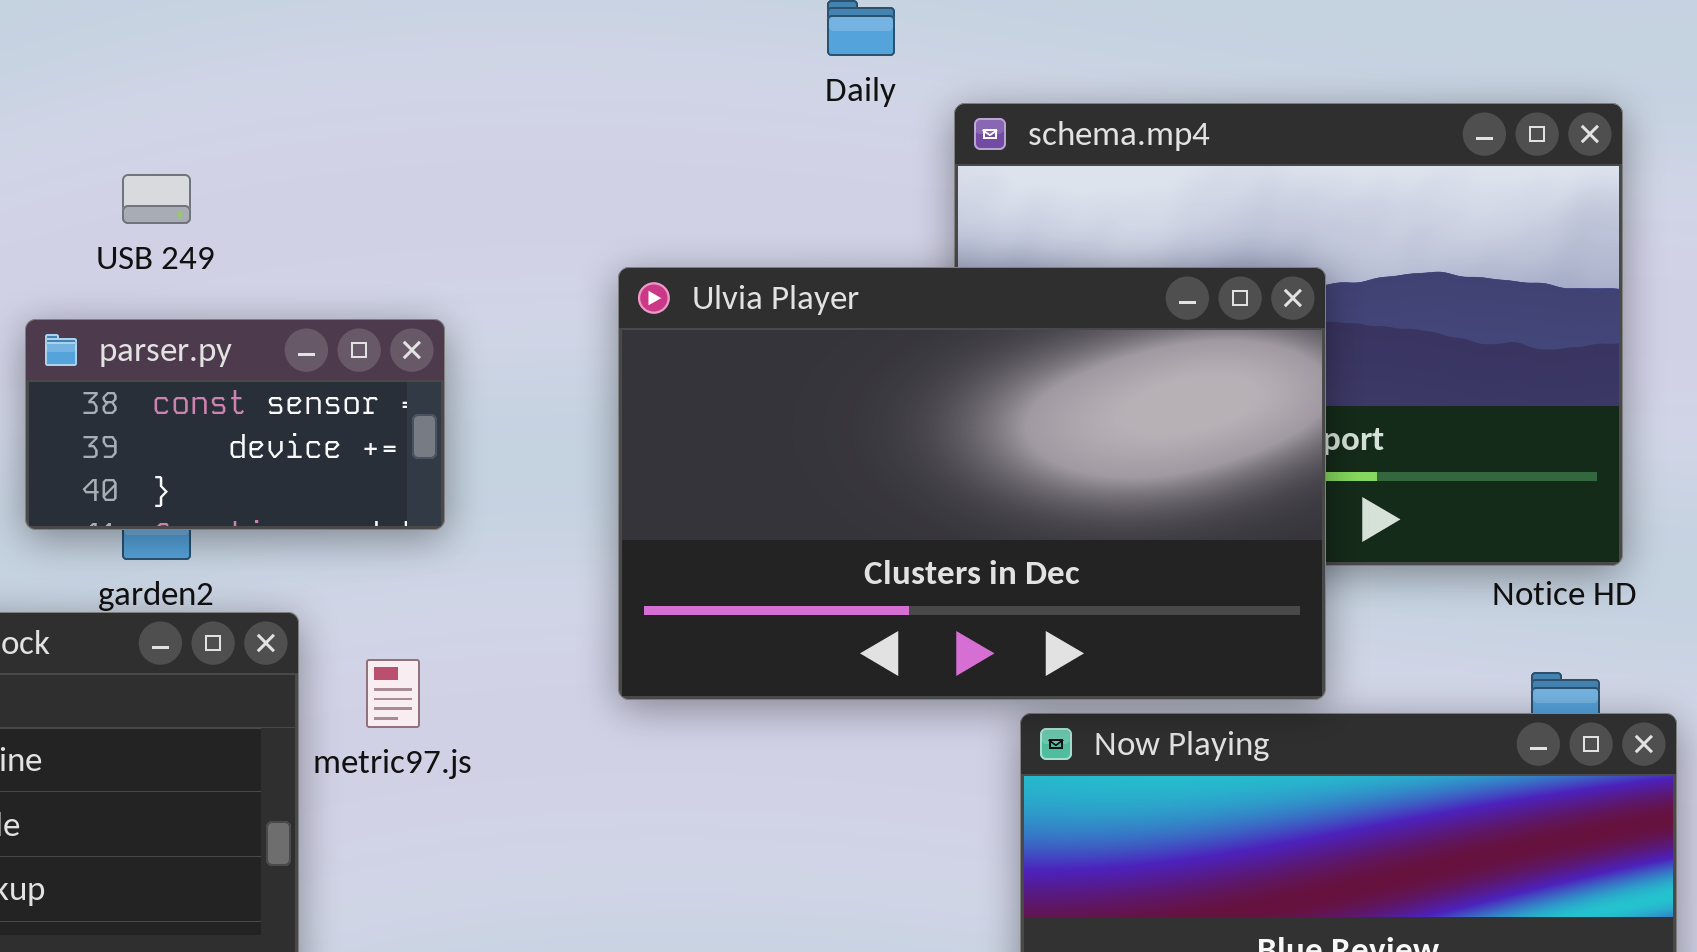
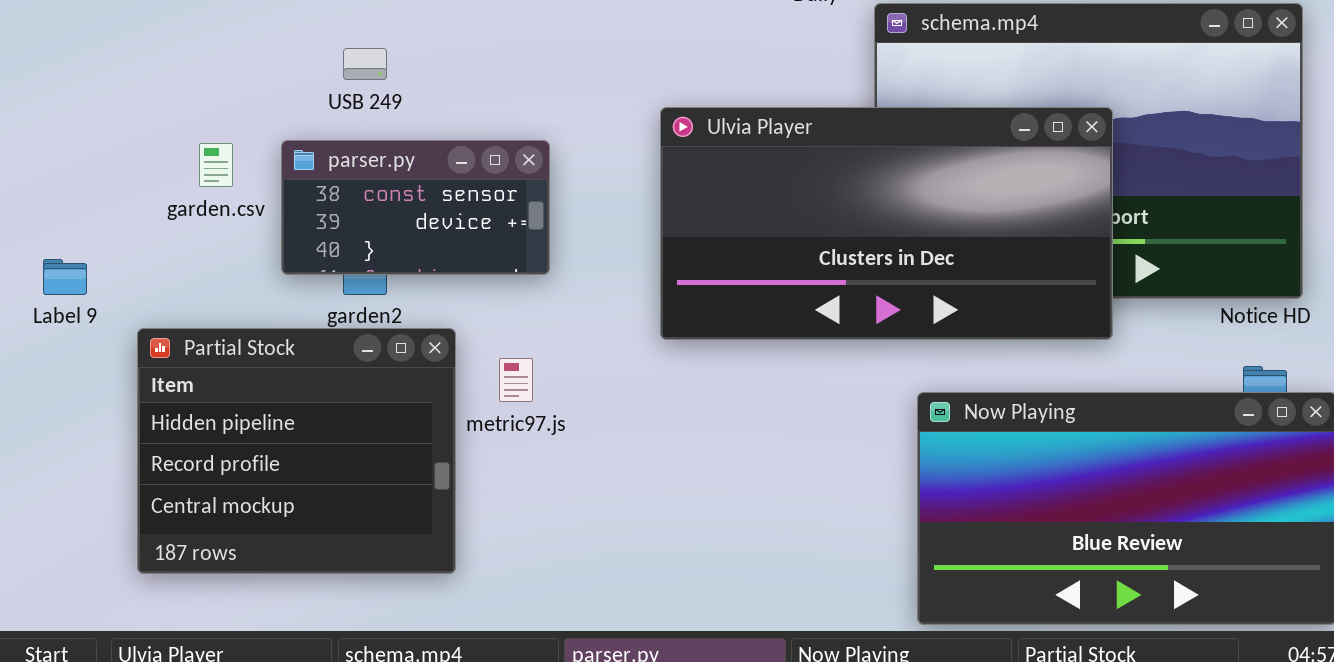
Ulvia Player: [618,267,1326,700] -> [660,107,1113,340], resized

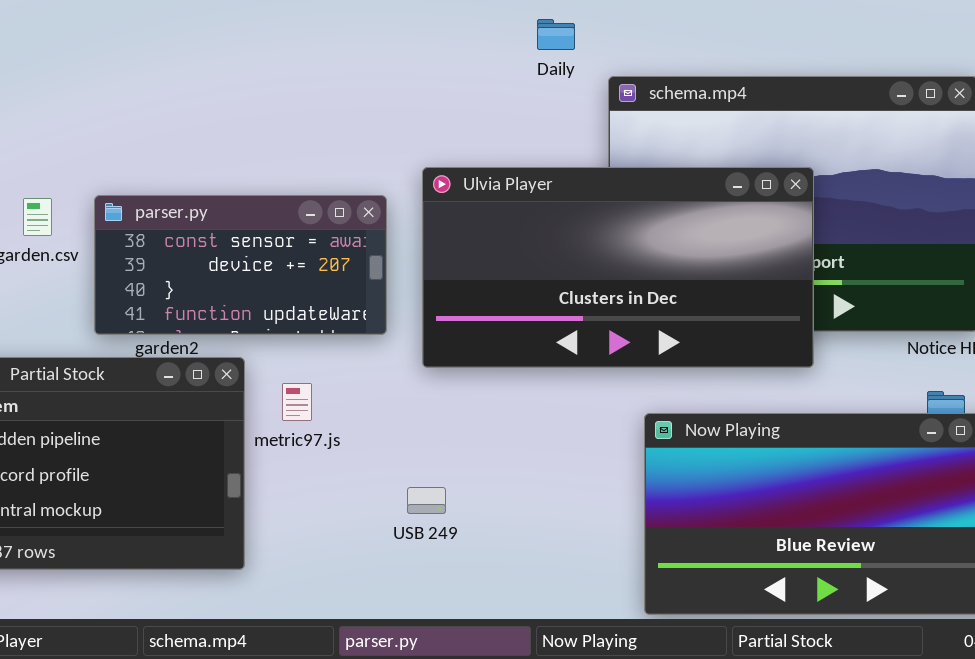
USB 249: [343,48,387,80] -> [407,487,446,514], moved
parser.py: [281,140,550,275] -> [94,195,387,335], resized

